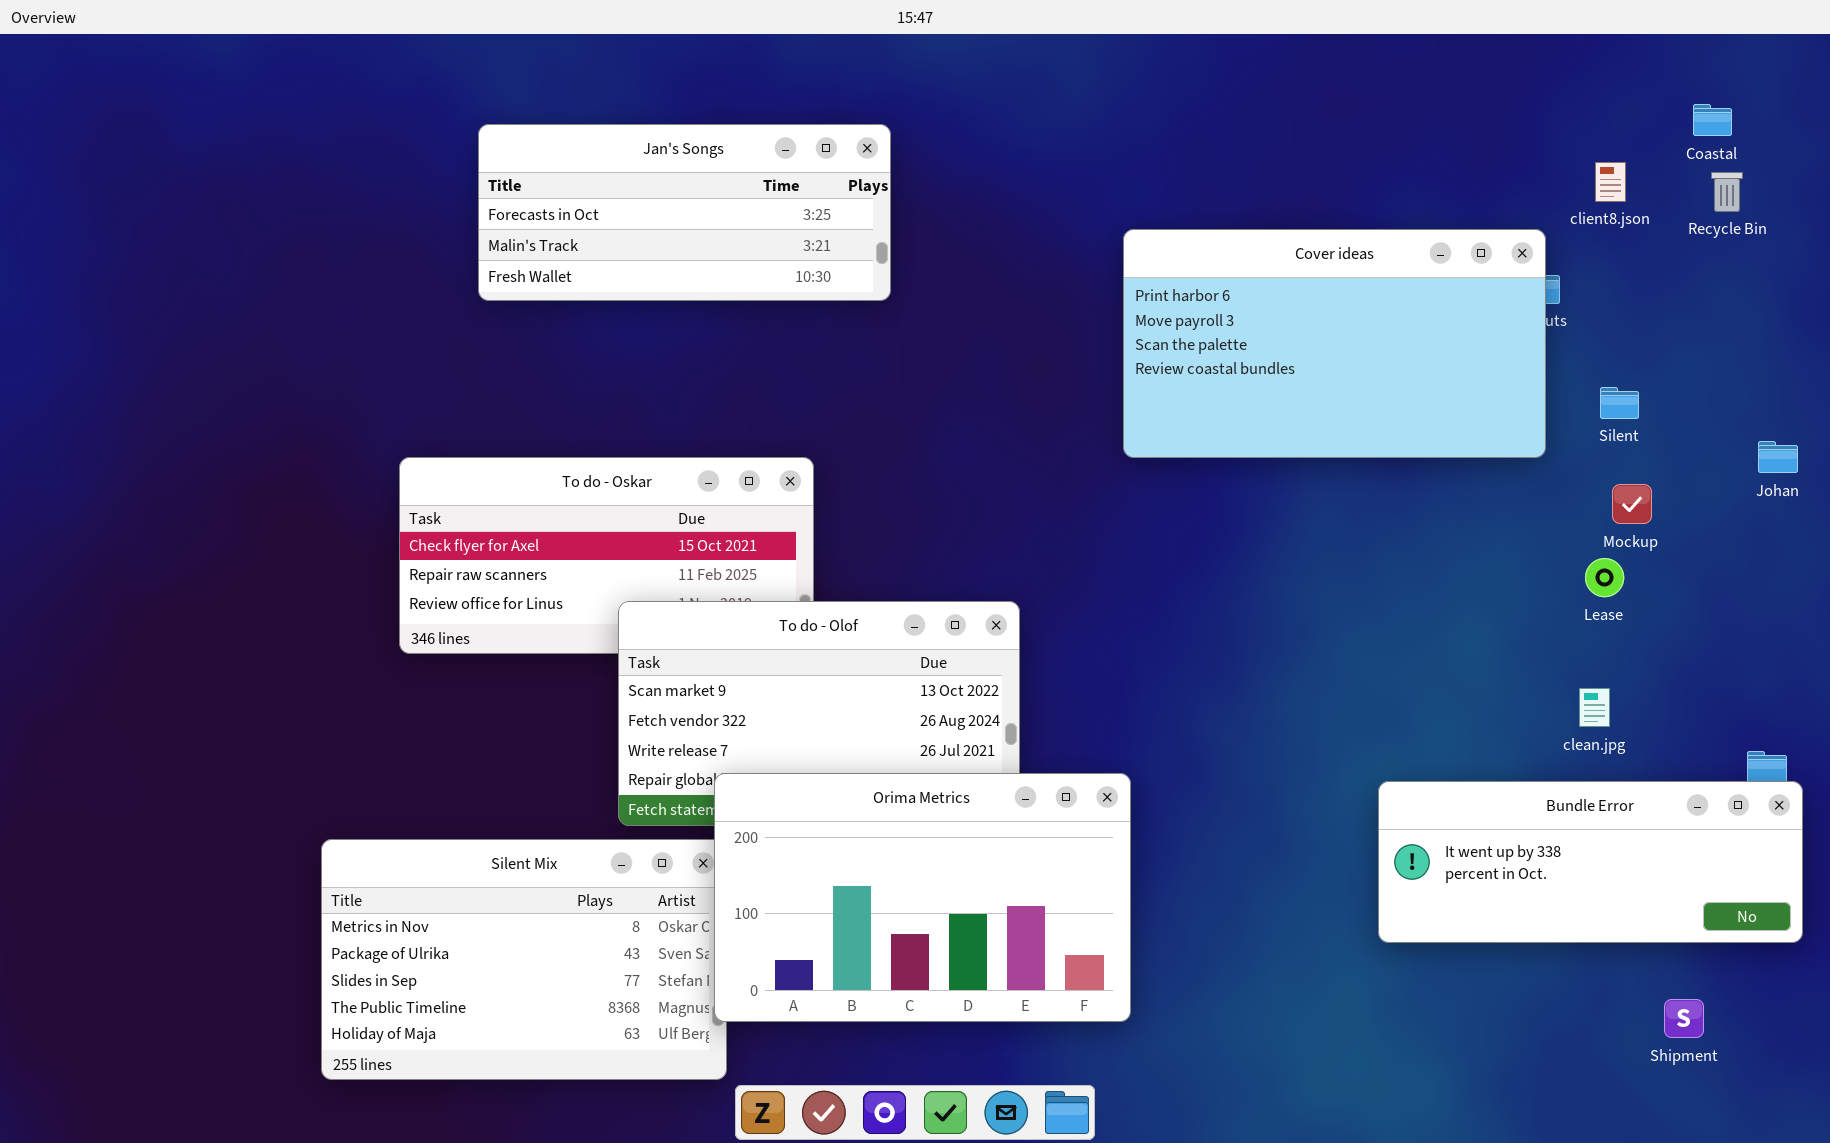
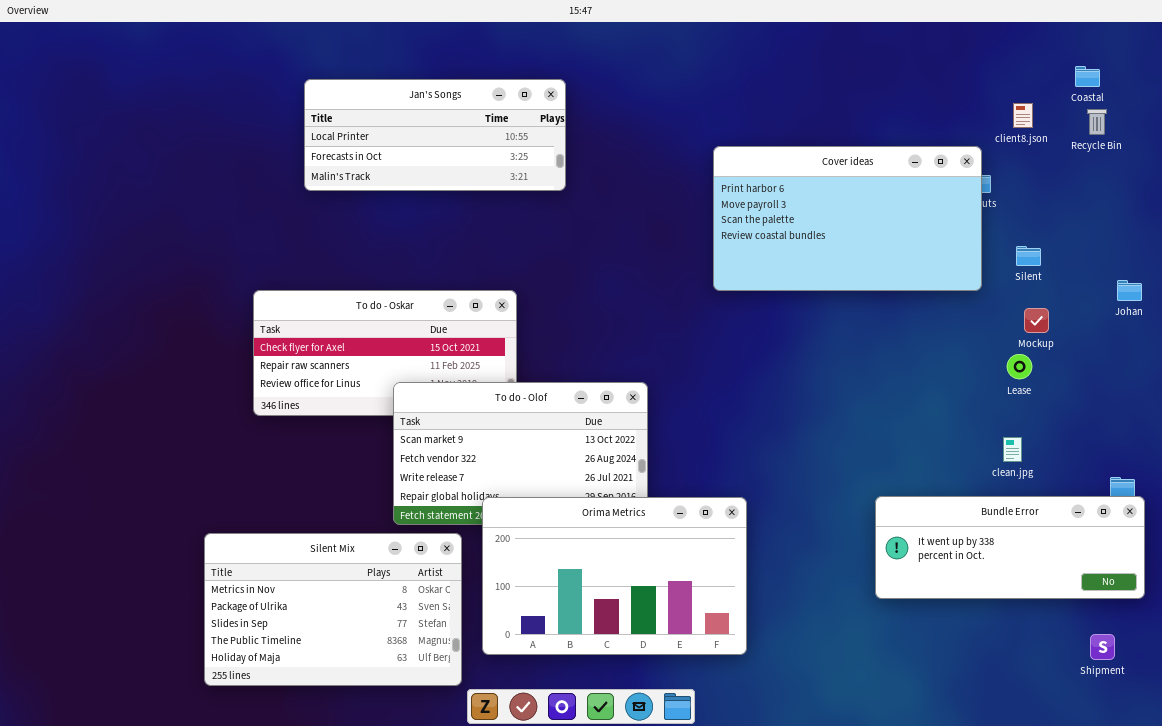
Jan's Songs: [478,124,891,301] -> [304,79,566,191], scrolled up 1 row
Orima Metrics: [714,773,1131,1022] -> [482,497,747,655], moved
Shipment: [1664,999,1704,1038] -> [1090,634,1115,660], moved

